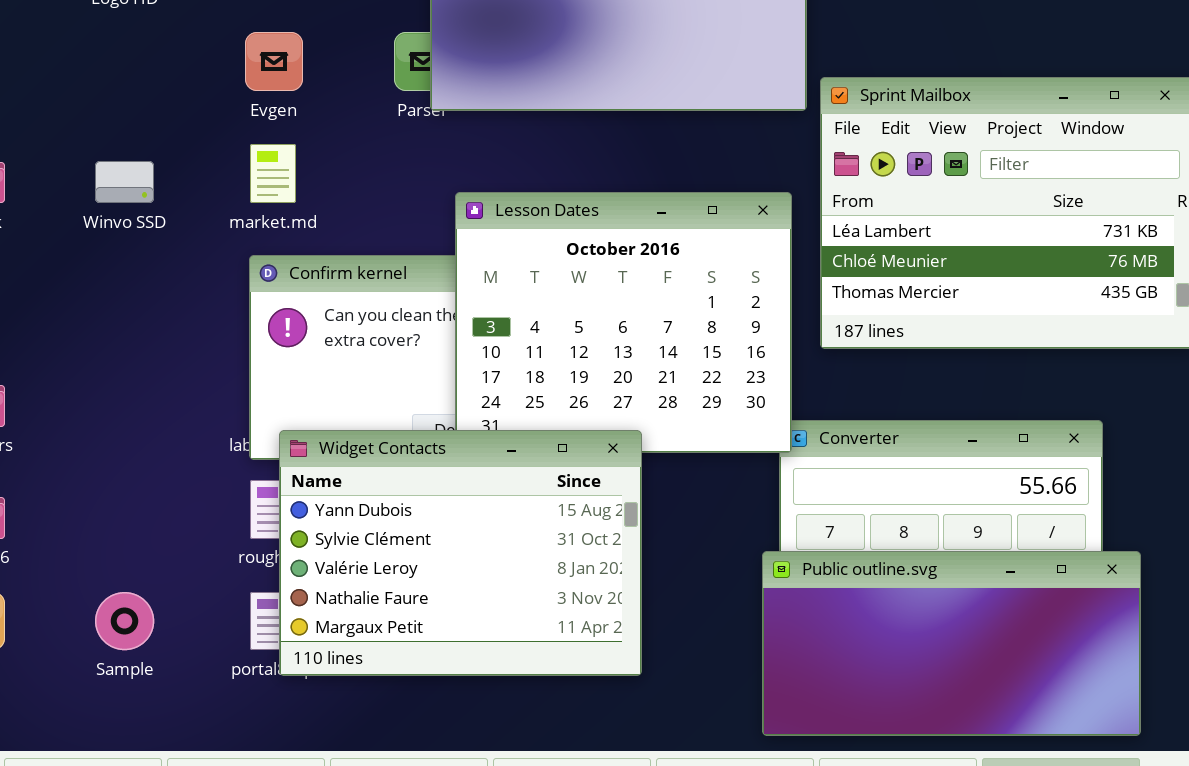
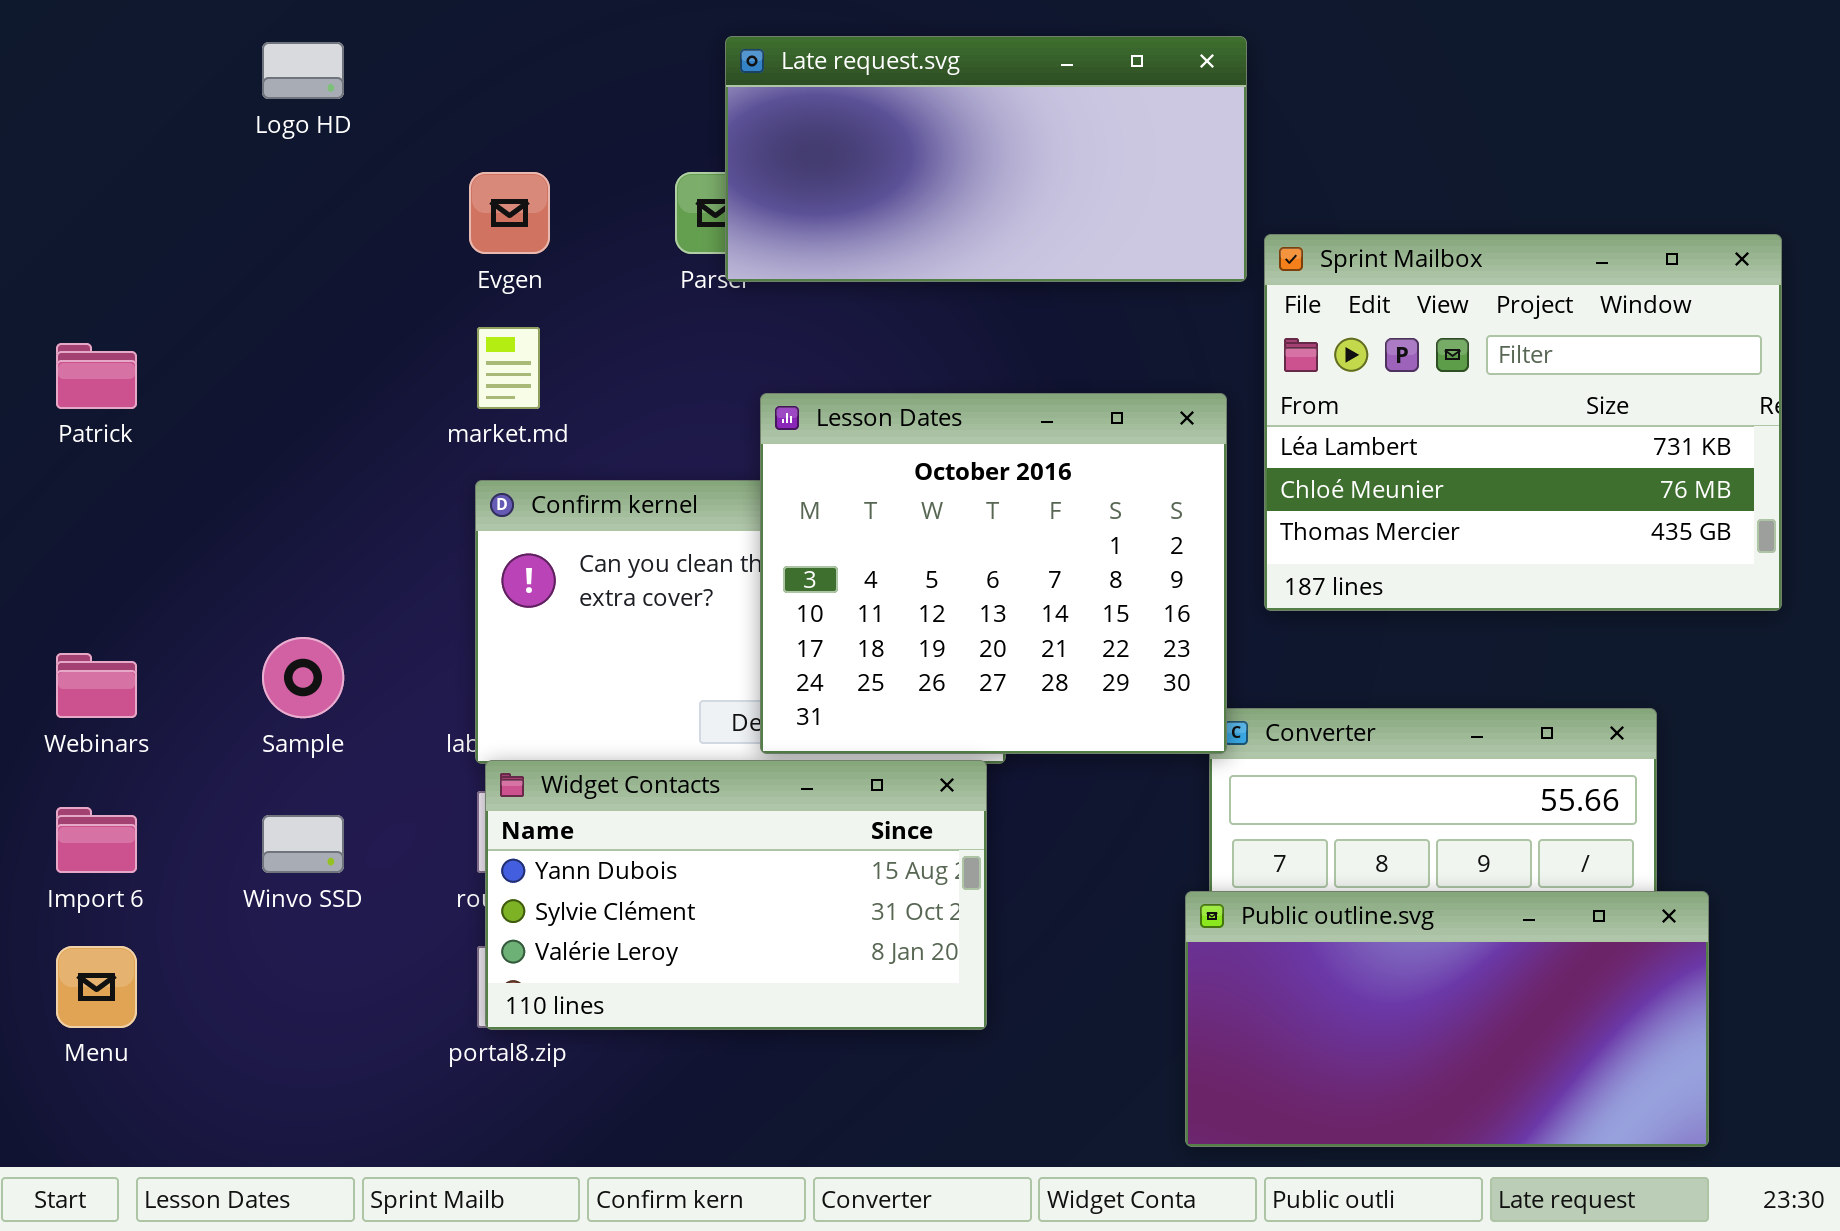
Winvo SSD: [95,161,154,203] -> [262,815,344,873], moved
Widget Contacts: [279,430,642,676] -> [485,760,987,1030], moved, resized
Sample: [95,592,154,650] -> [262,637,344,718], moved

